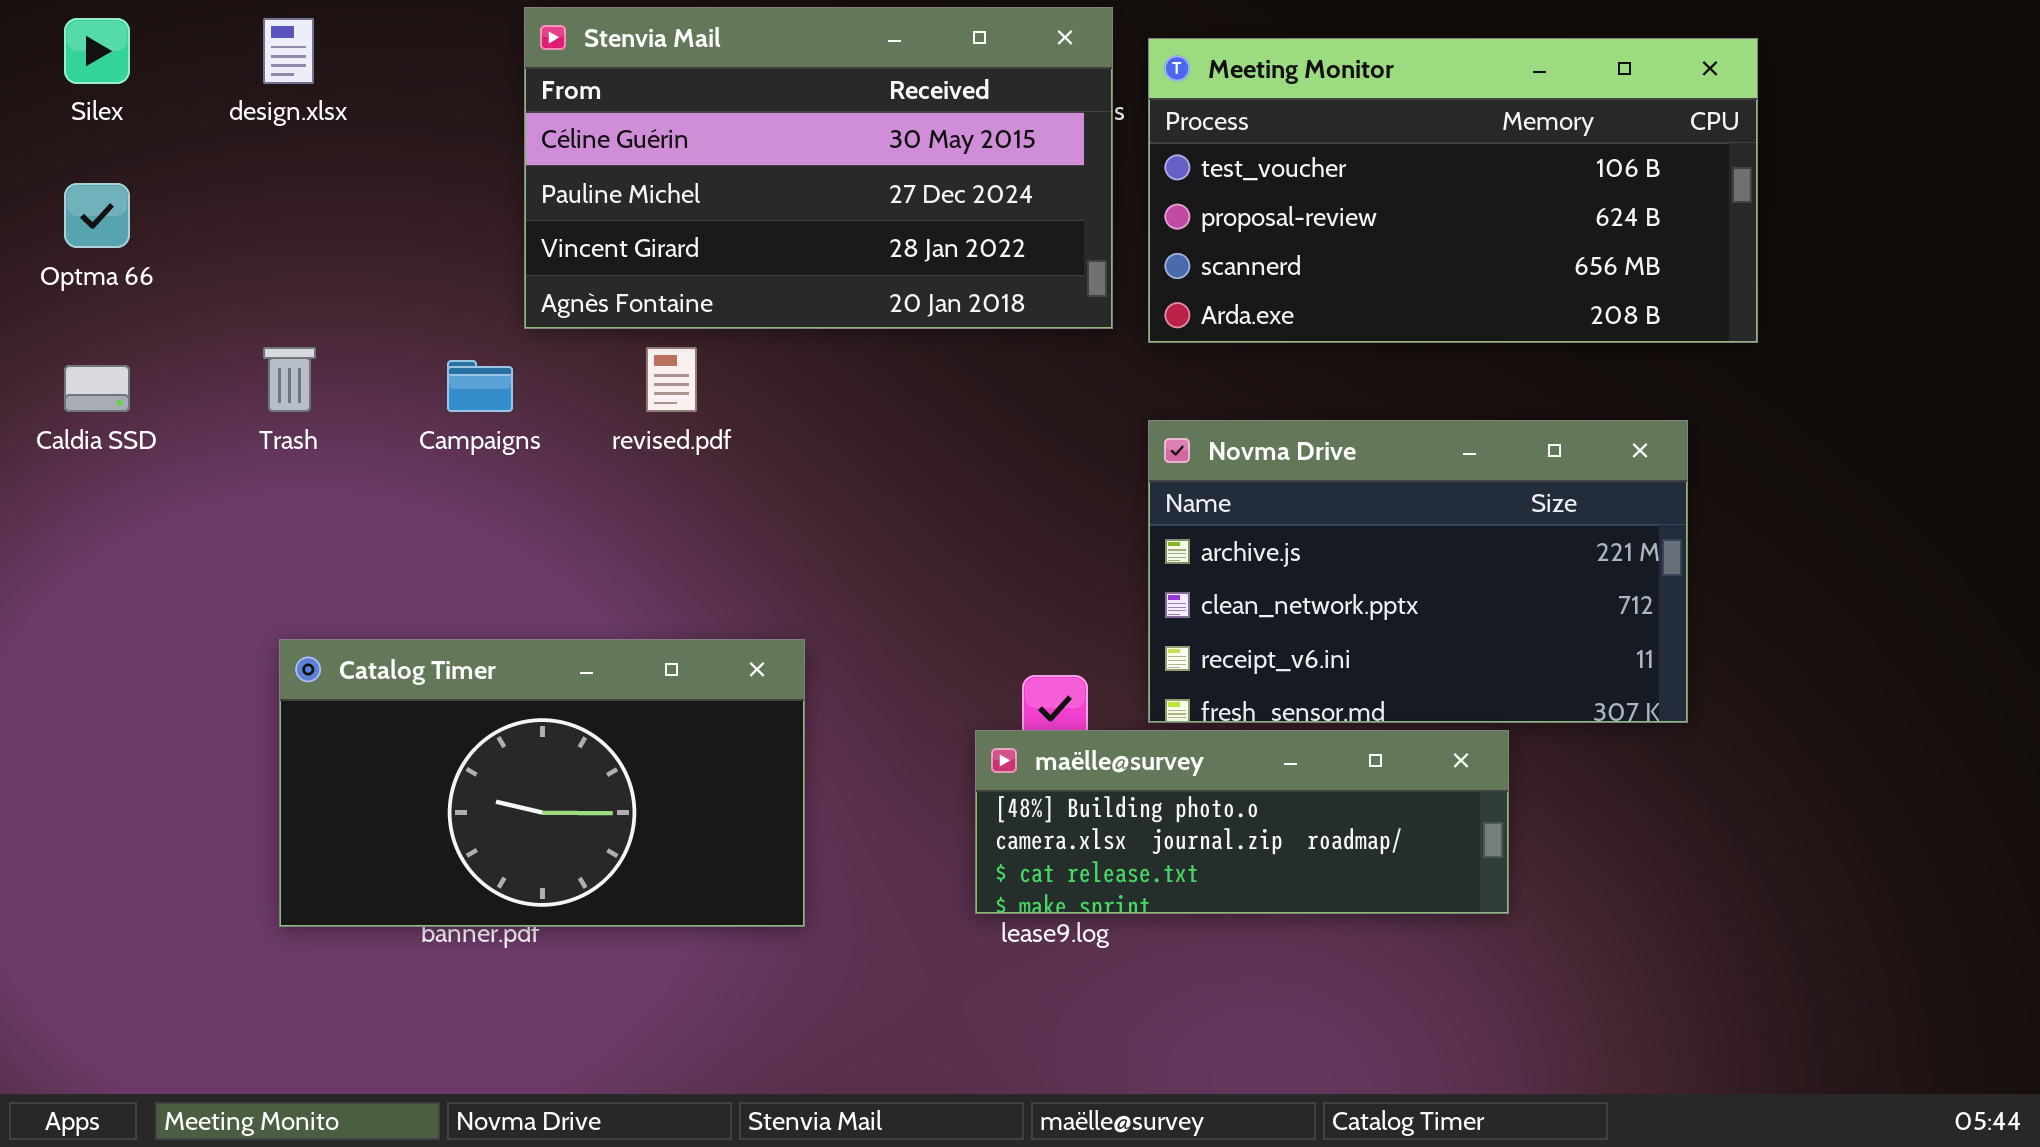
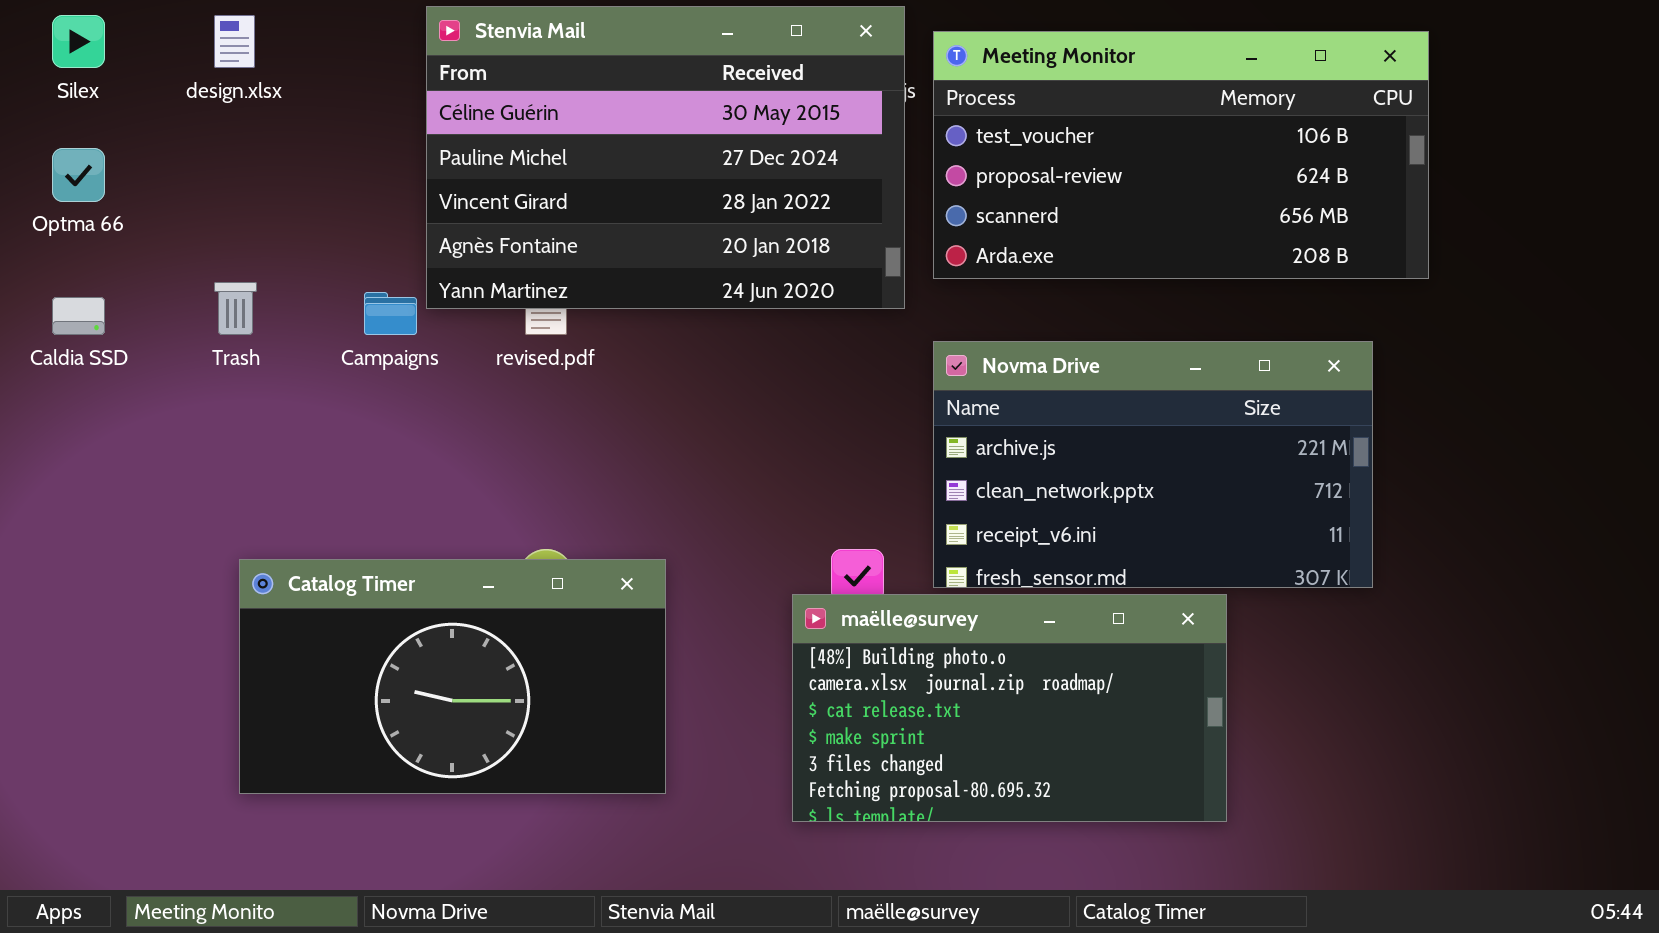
Stenvia Mail: [524,7,1113,329] -> [426,6,905,309], resized
Catalog Timer: [279,639,805,927] -> [239,559,666,794], moved
maëlle@survey: [975,730,1509,914] -> [792,594,1227,822], resized

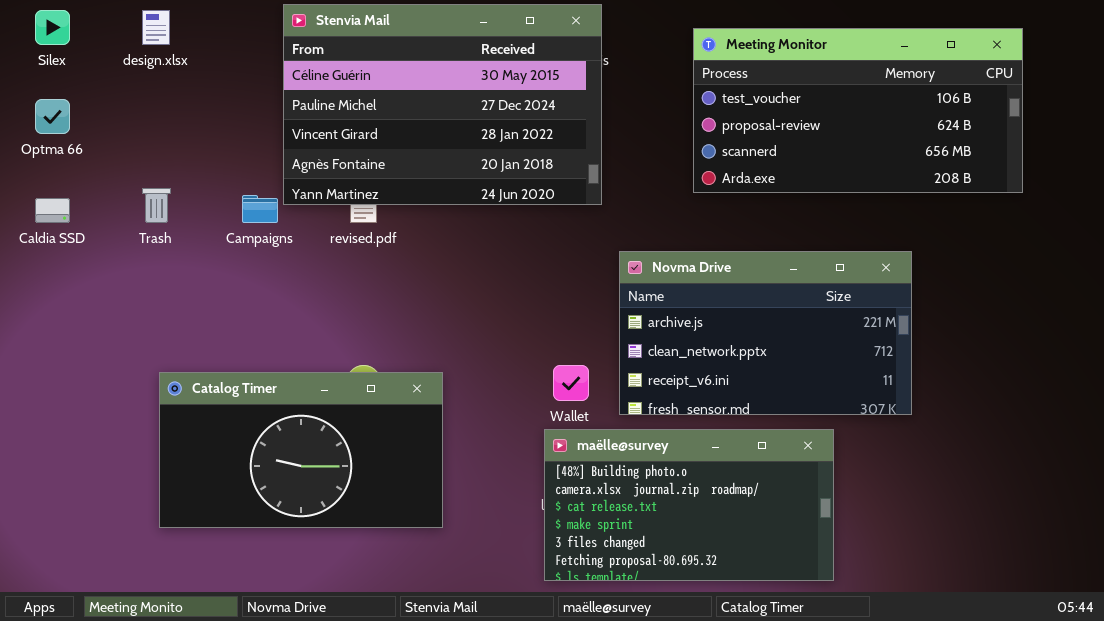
Meeting Monitor: [933,31,1429,279] -> [693,28,1023,193], moved
Novma Drive: [933,341,1373,588] -> [619,251,912,415], moved
maëlle@survey: [792,594,1227,822] -> [544,429,834,581], moved

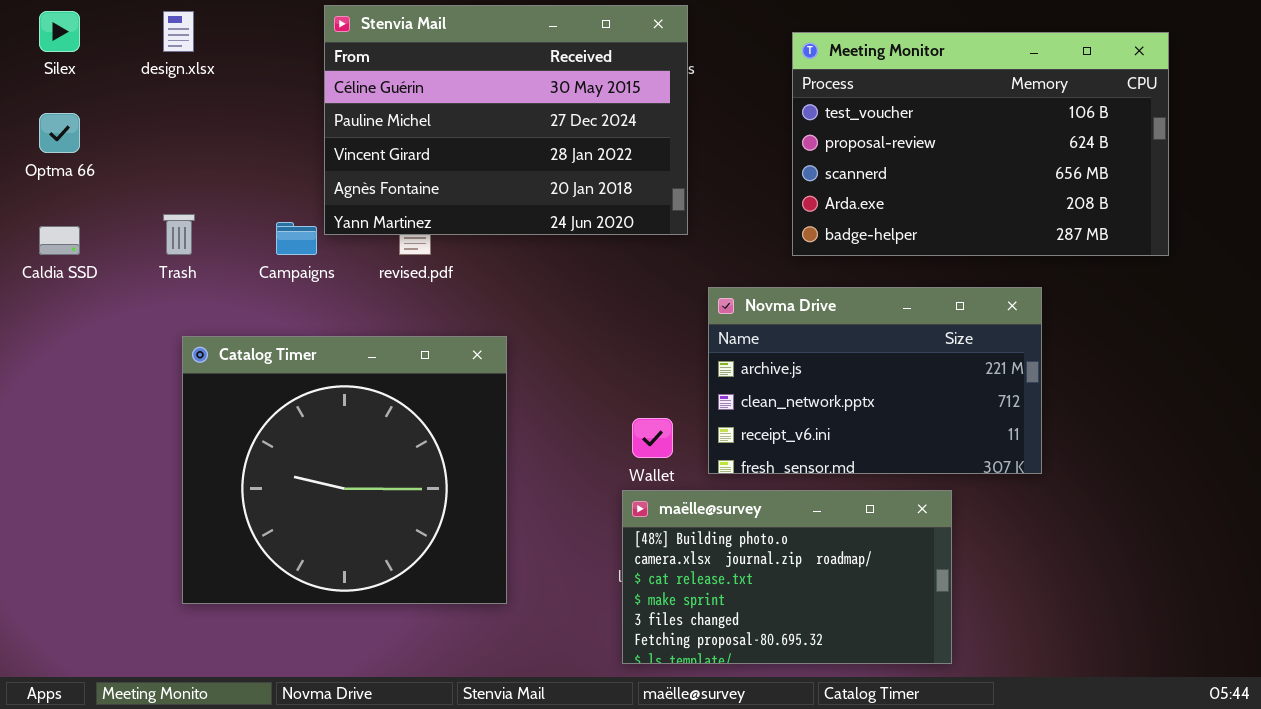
Meeting Monitor: [693,28,1023,193] -> [792,32,1169,256], resized
Catalog Timer: [159,372,443,528] -> [182,336,507,604], resized

